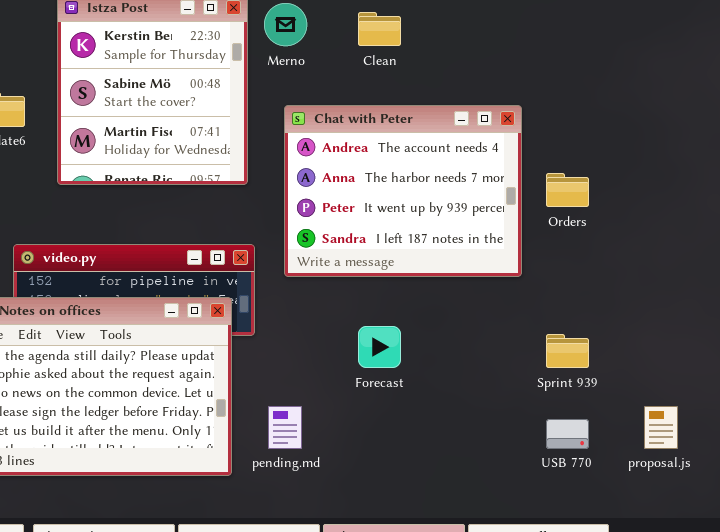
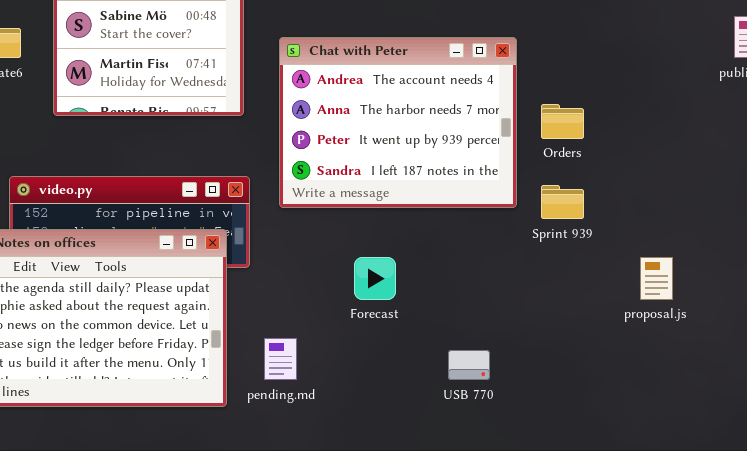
Sprint 939: [546,334,589,368] -> [541,185,584,219], moved
proposal.js: [644,406,678,449] -> [640,257,673,300], moved
USB 770: [546,419,589,449] -> [448,350,490,380], moved

